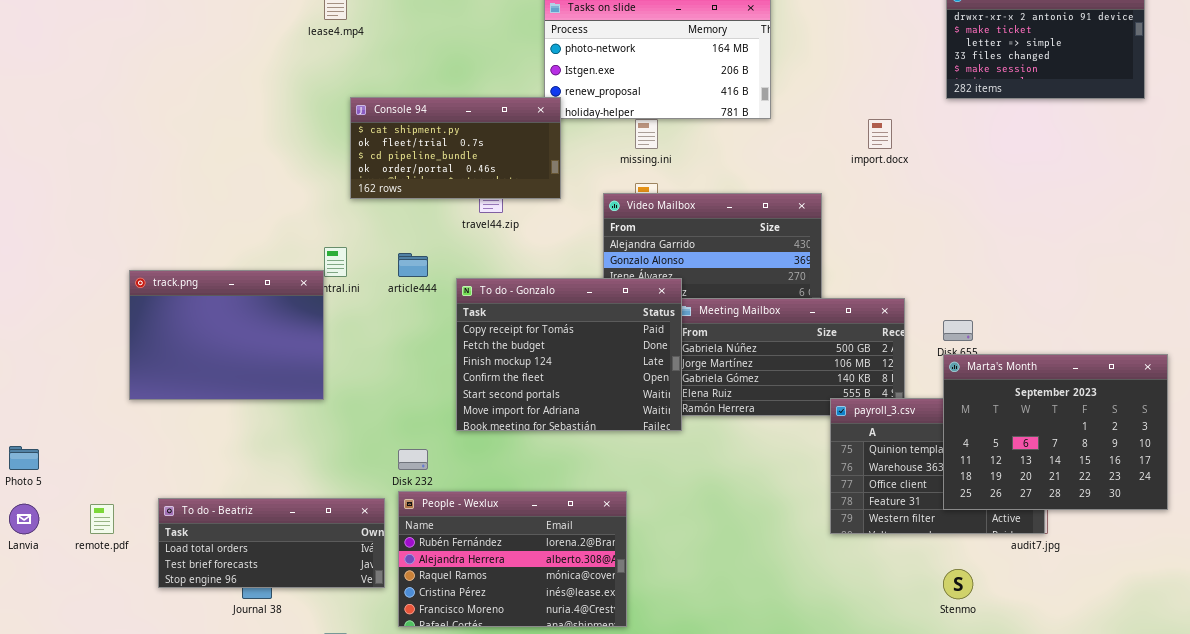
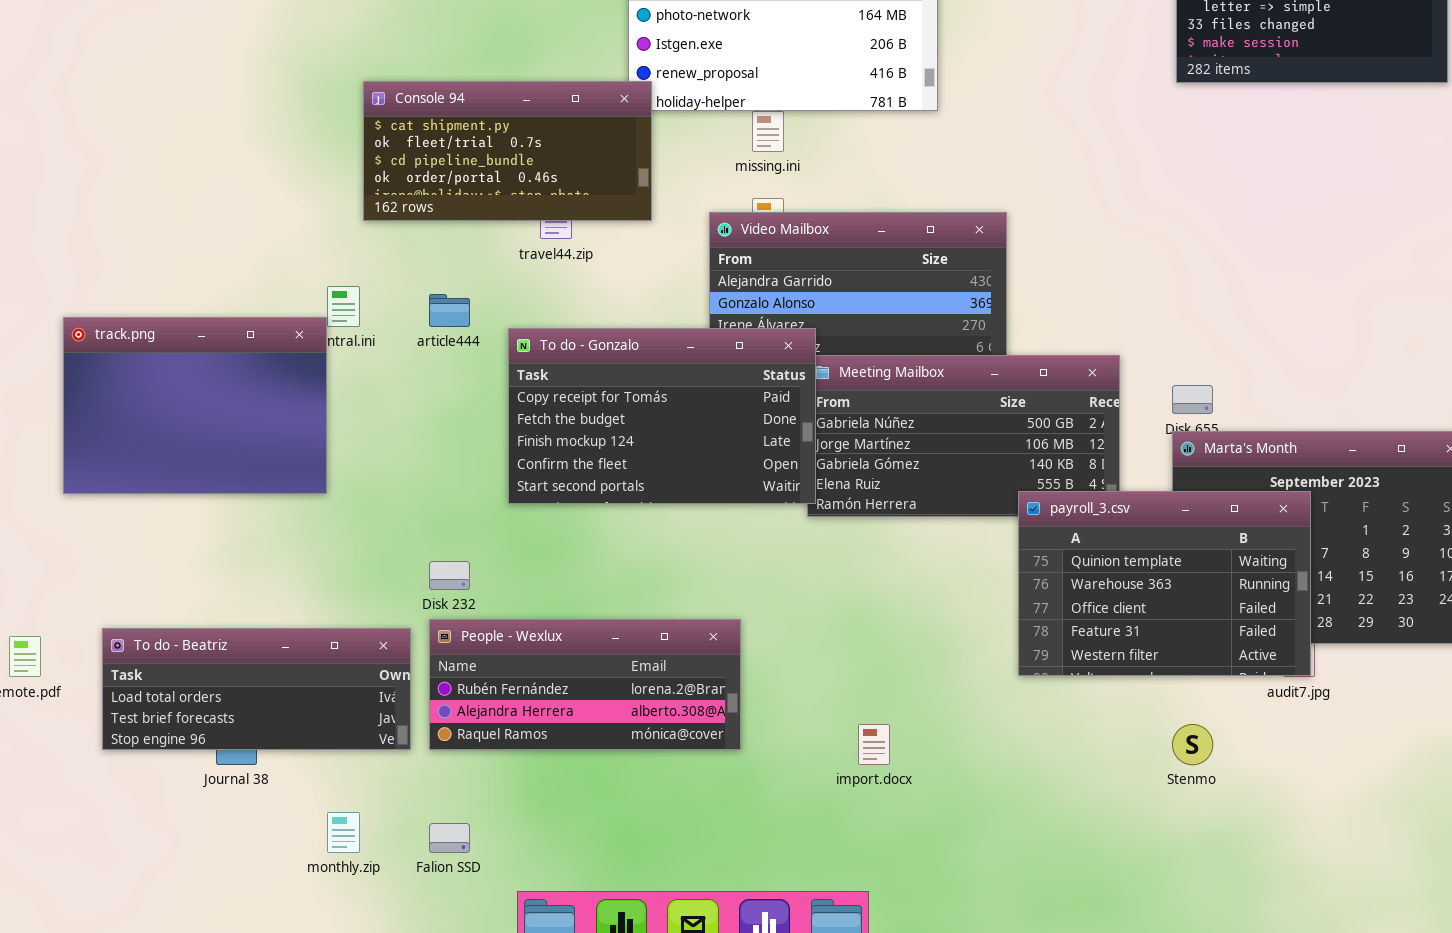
import.docx: [868,119,892,149] -> [858,724,890,765], moved
To do - Gonzalo: [456,278,682,431] -> [508,328,816,504], resized
payroll_3.csv: [830,398,1045,534] -> [1018,491,1311,676], raised
People - Wexlux: [398,491,627,627] -> [429,619,741,750], resized

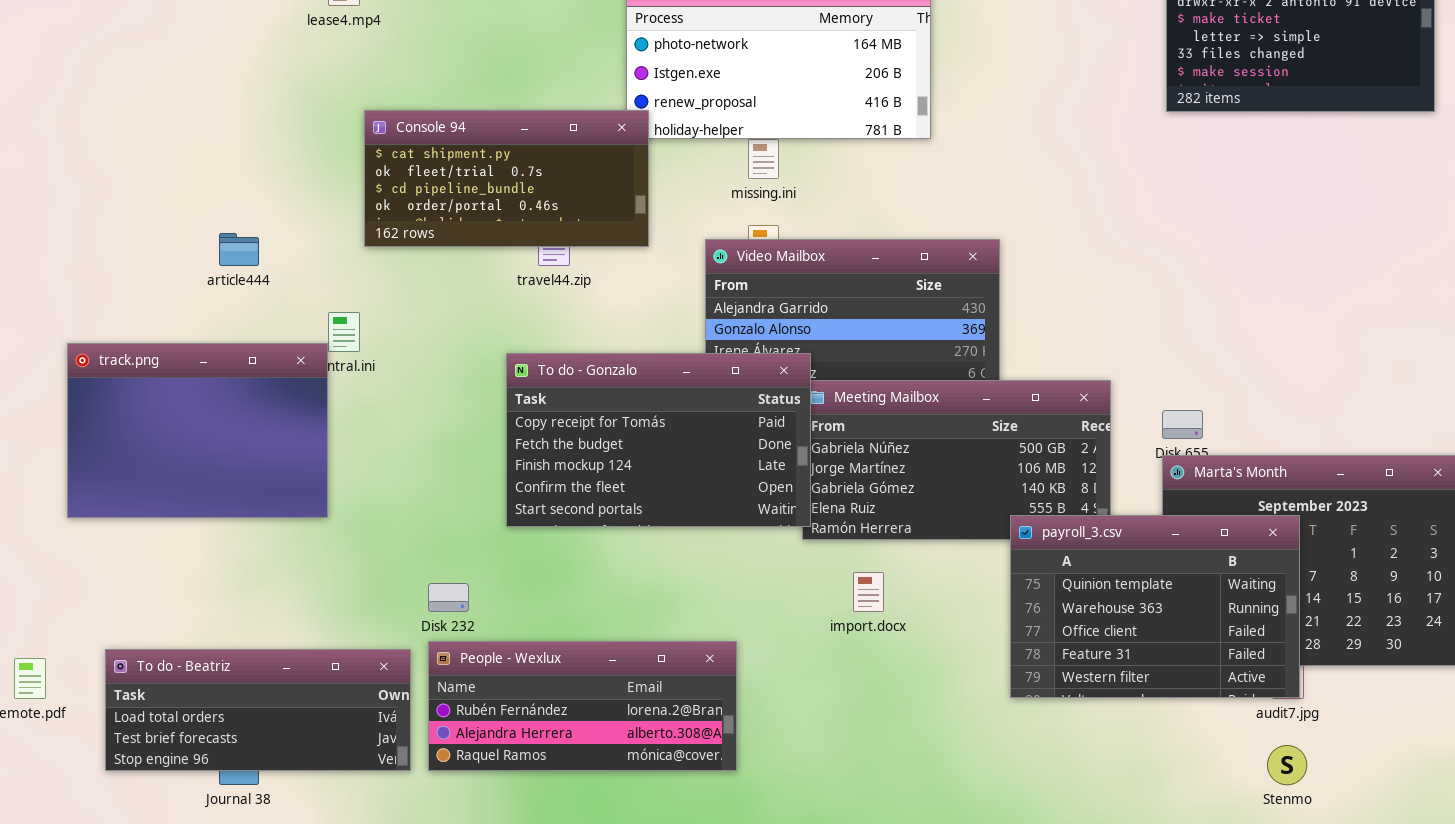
article444: [429,294,470,327] -> [219,233,259,266], moved
import.docx: [858,724,890,765] -> [853,572,884,612], moved
Stenmo: [1172,724,1213,765] -> [1267,745,1307,785], moved

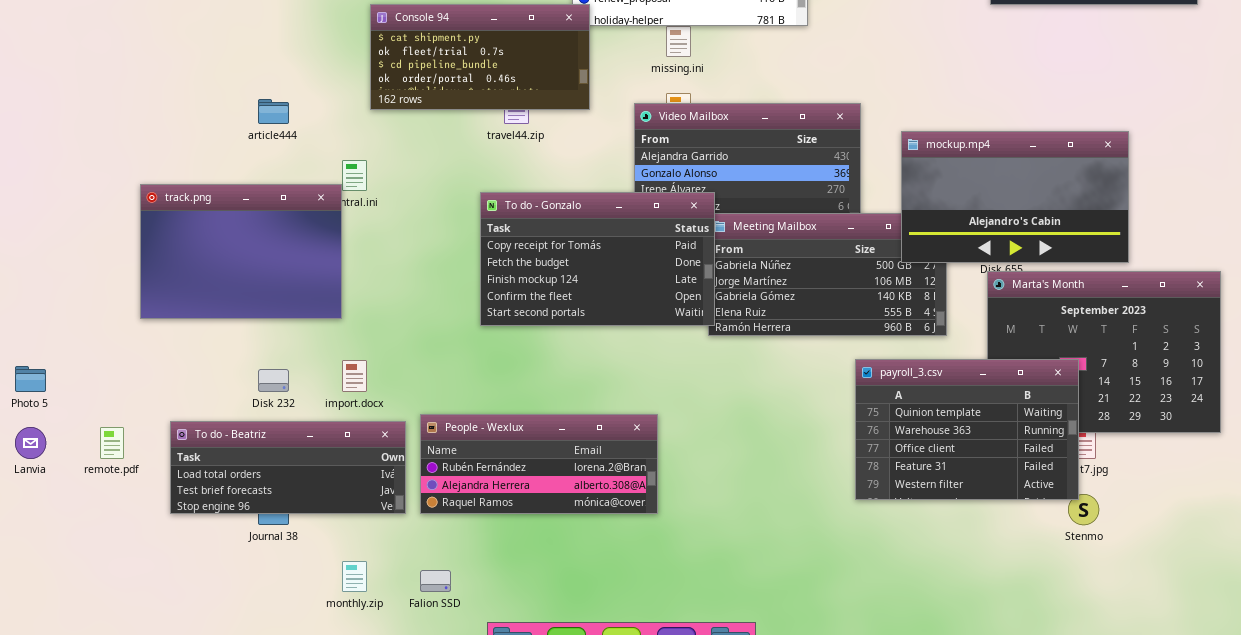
mockup.mp4: none -> [901,131,1129,263], opened
payroll_3.csv: [1010,515,1300,698] -> [855,359,1079,500], moved
import.docx: [853,572,884,612] -> [342,360,367,392], moved
Disk 232: [428,583,469,612] -> [258,369,289,392], moved

